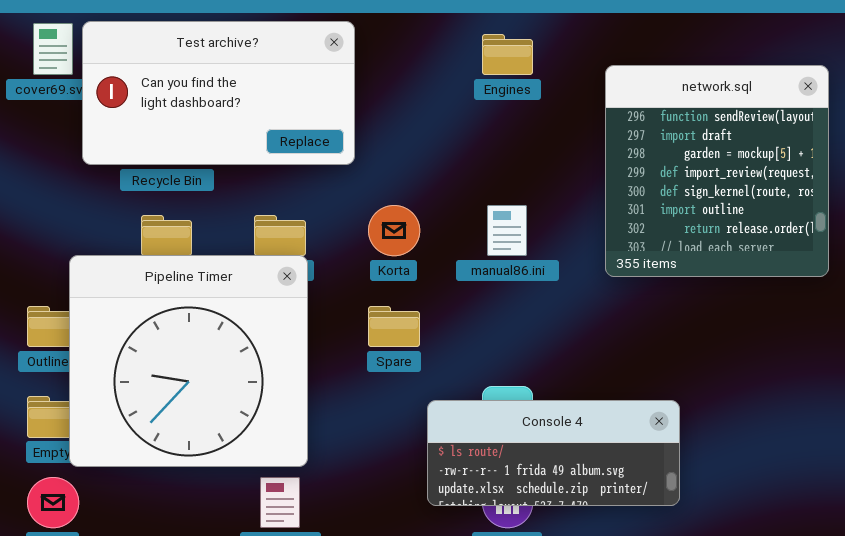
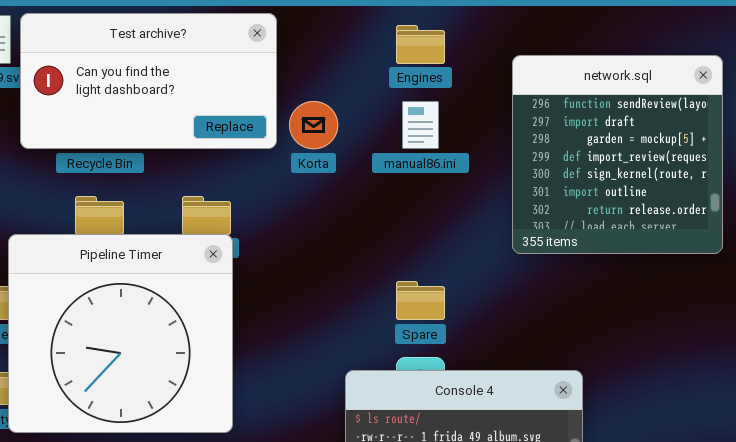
Korta: [368,205,420,256] -> [289,101,338,149], moved
manual86.ini: [487,205,527,256] -> [402,101,439,149], moved
Spare: [368,306,420,347] -> [396,281,445,320], moved

